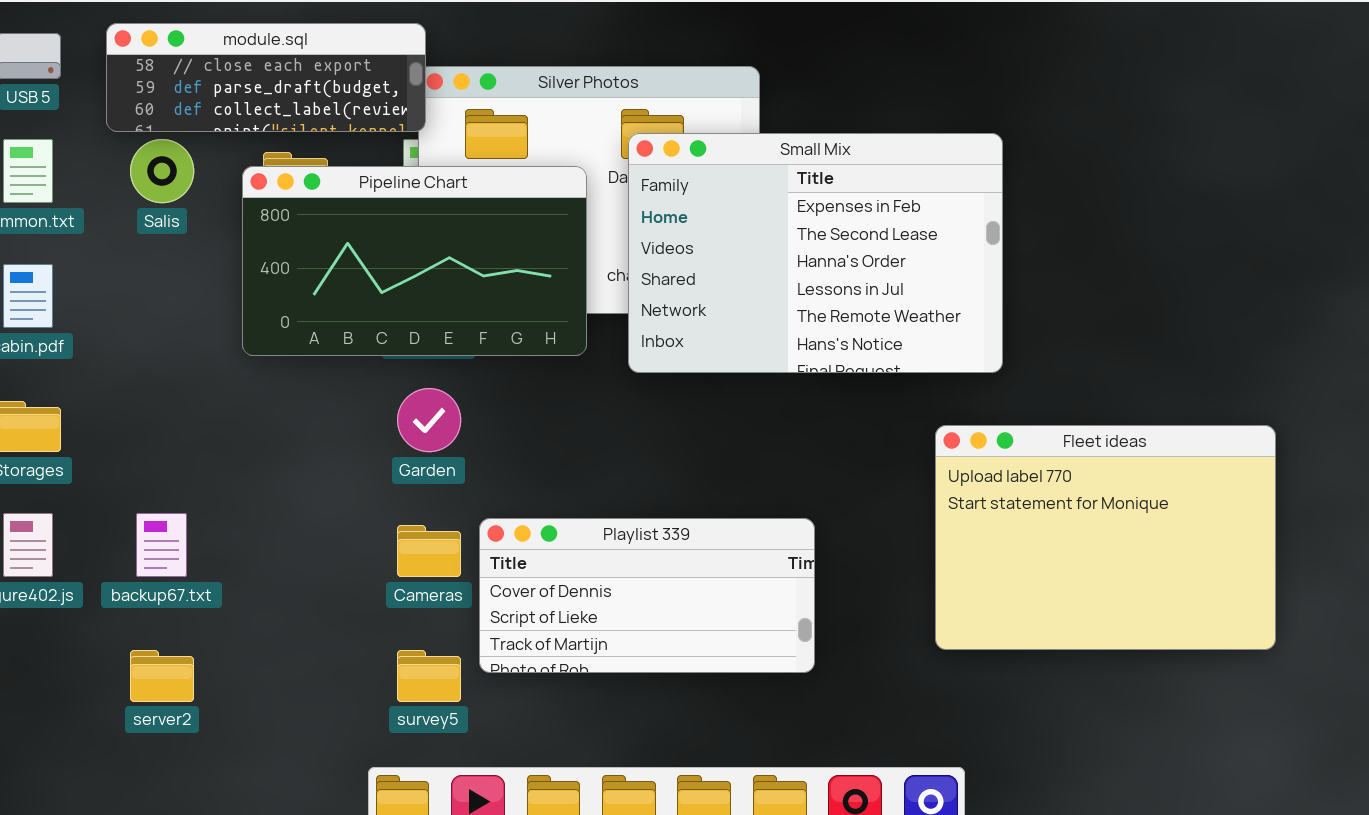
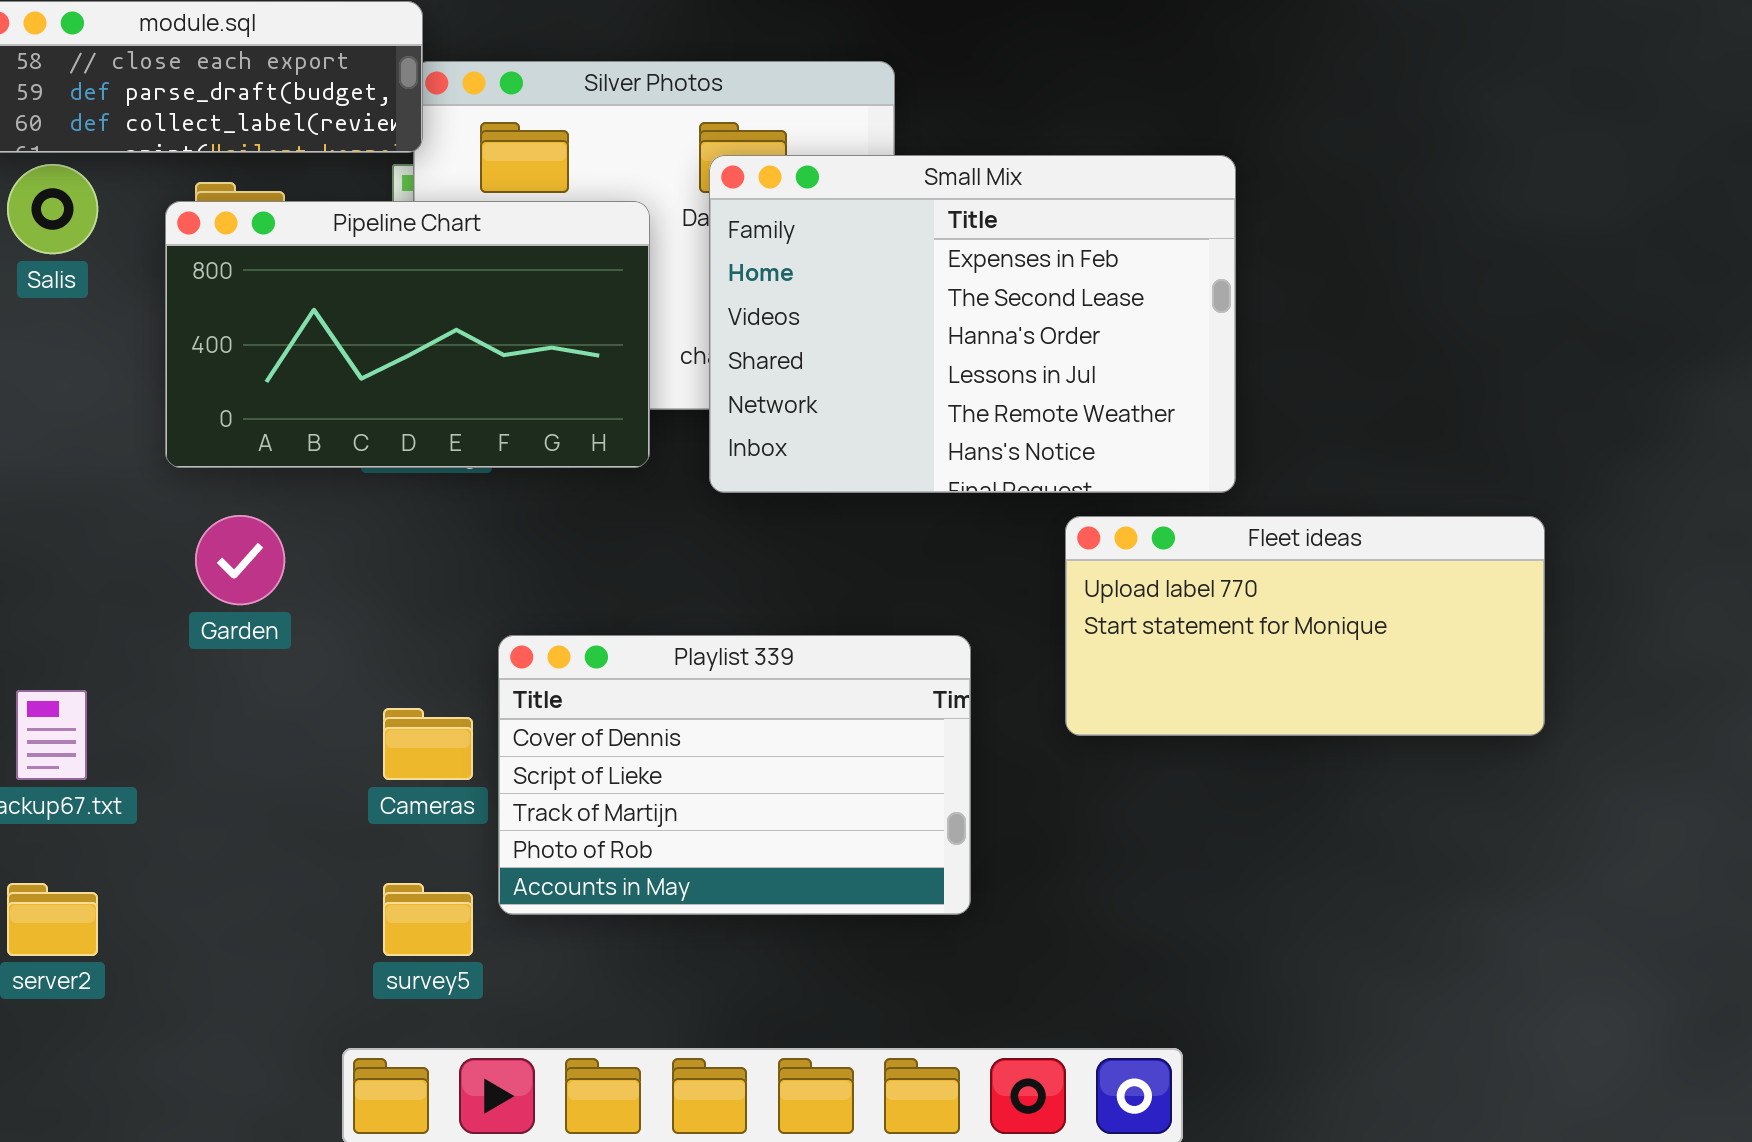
Garden: [397,388,461,452] -> [195,515,285,605], moved
Fleet ideas: [935,425,1276,650] -> [1065,516,1545,736], moved, resized
Playlist 339: [479,518,815,673] -> [498,635,971,915], resized

